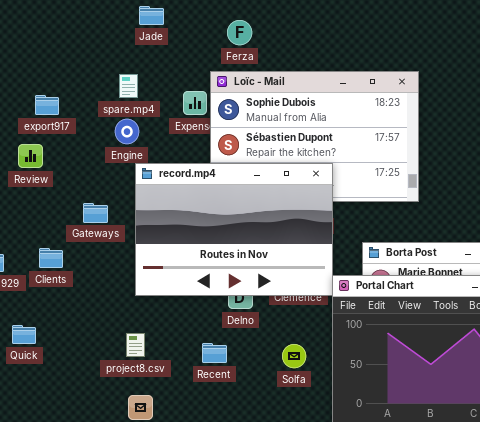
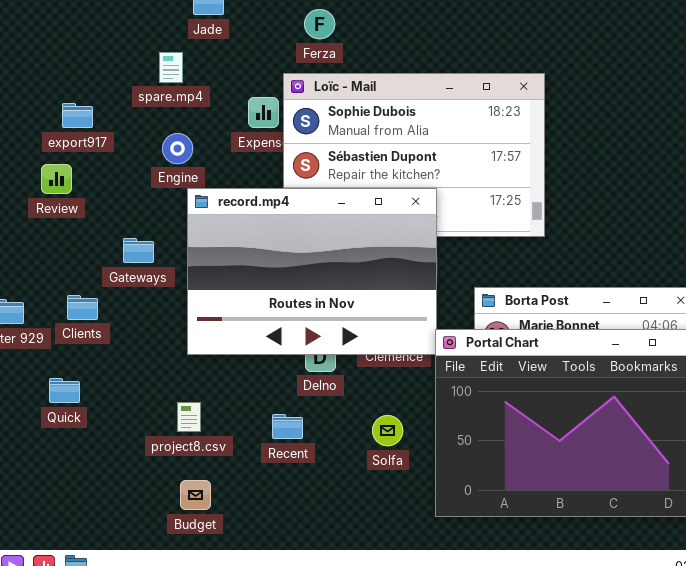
spare.mp4: [119,74,138,98] -> [159,52,183,83], moved
Quick: [12,325,36,344] -> [49,378,80,403], moved

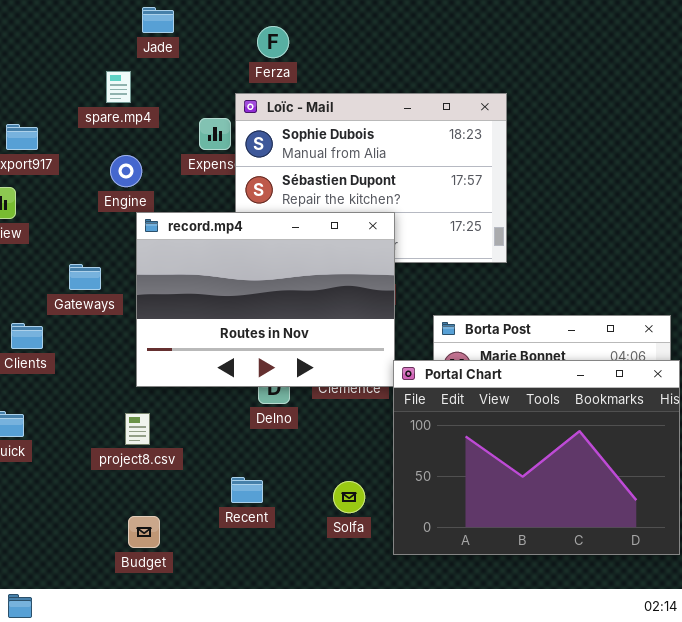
project8.csv: [177,402,201,432] -> [125,413,150,445], moved
Recent: [272,414,303,439] -> [231,477,263,503], moved
Solfa: [372,415,403,446] -> [333,481,365,513], moved

